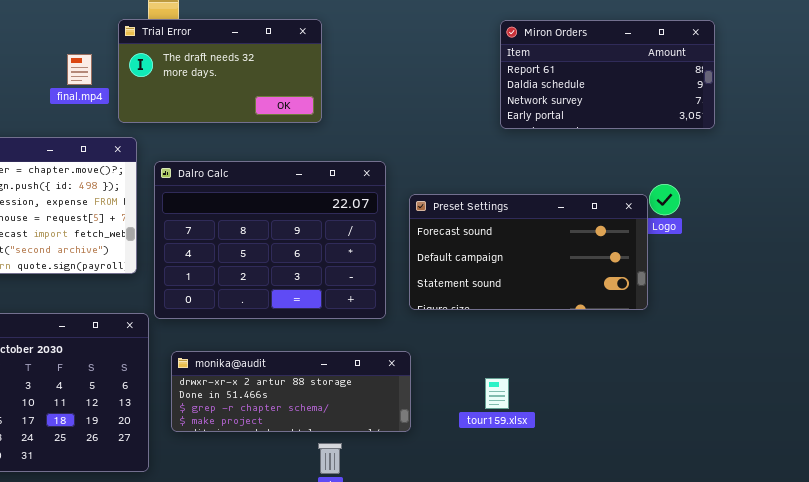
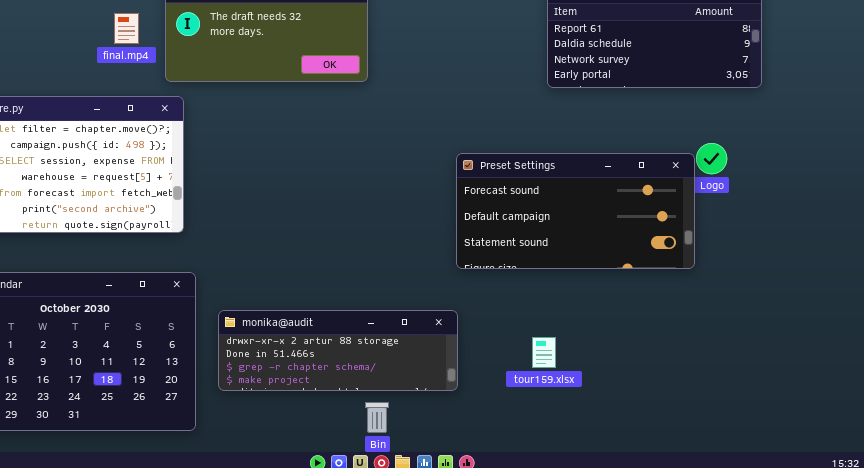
Dalro Calc: [154,161,386,319] -> none, closed

